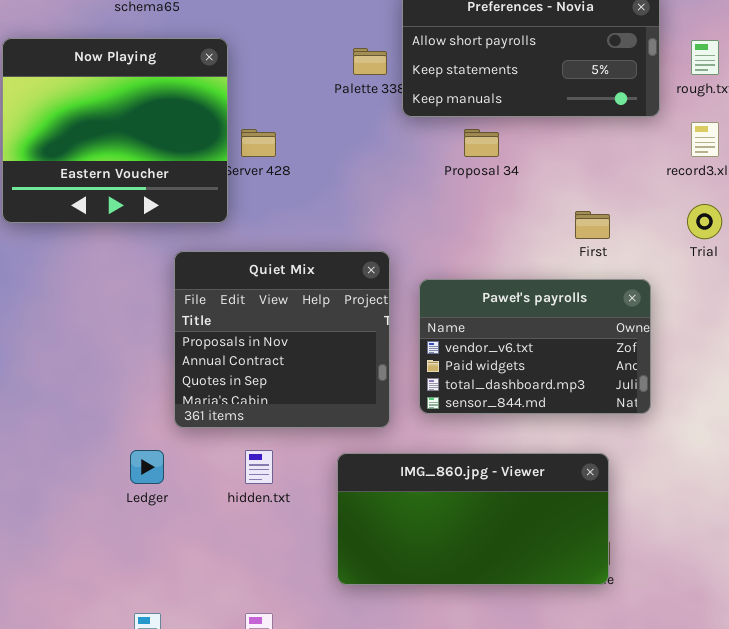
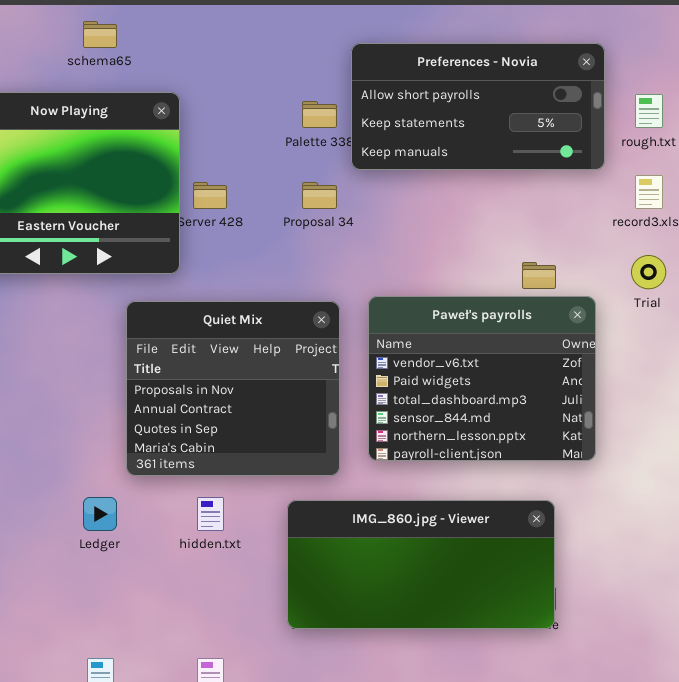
Proposal 34: [464,129,499,157] -> [302,182,337,209], moved
Paweł's payrolls: [419,279,651,414] -> [368,296,596,461], resized

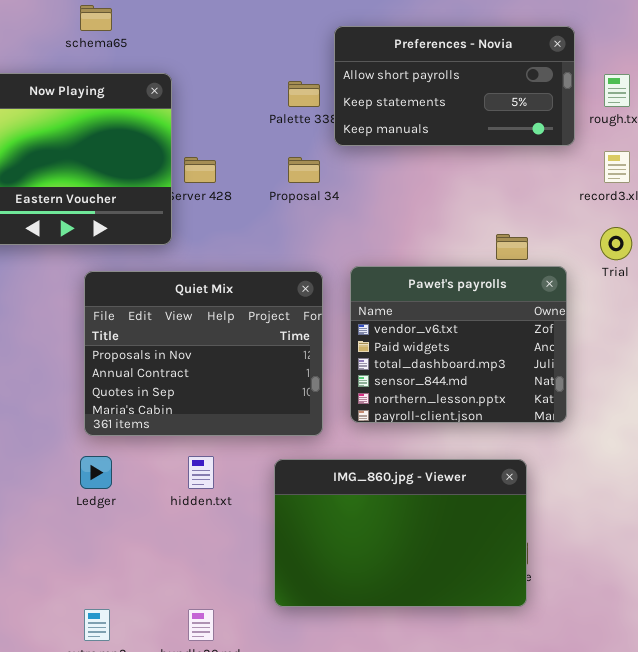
Quiet Mix: [126,301,340,476] -> [84,271,323,436], resized
IMG_860.jpg - Viewer: [287,500,555,629] -> [274,459,527,607], resized

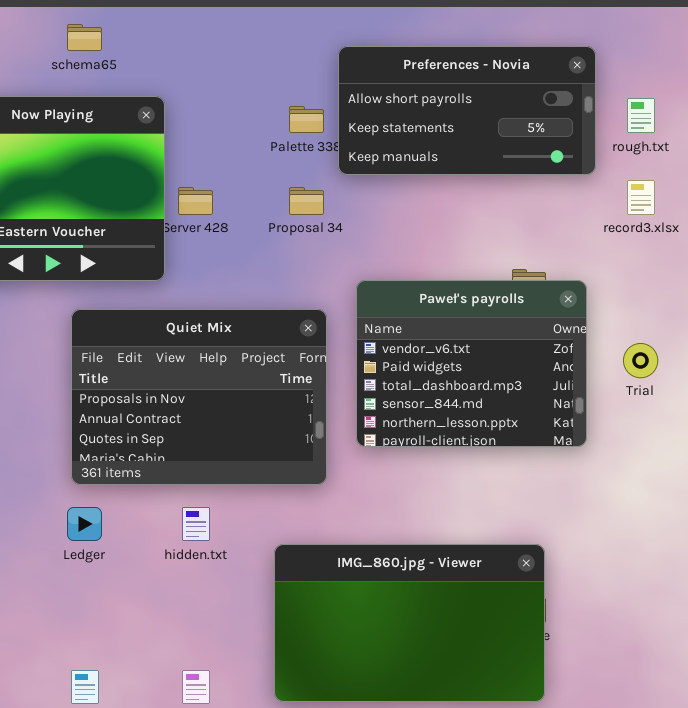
Trial: [600,227,632,260] -> [623,343,658,378], moved
Paweł's payrolls: [350,266,567,423] -> [356,280,587,447], moved
IMG_860.jpg - Viewer: [274,459,527,607] -> [274,544,545,702], moved

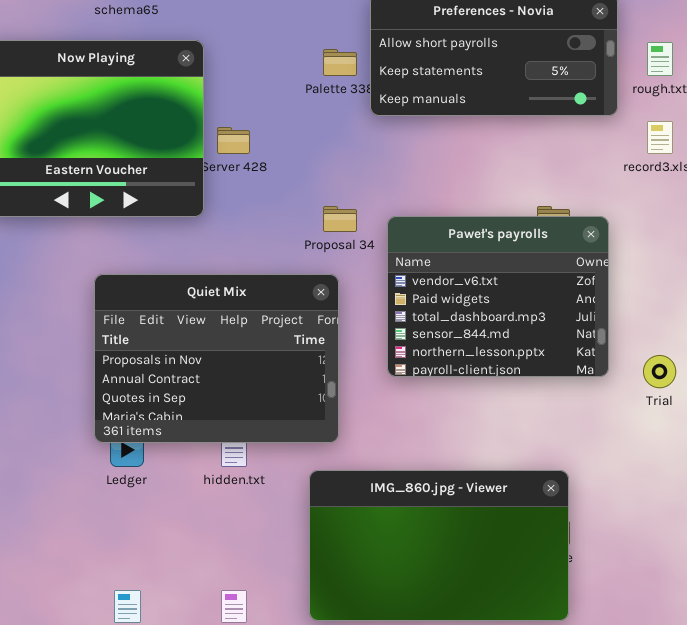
Proposal 34: [289,187,324,215] -> [323,206,357,232], moved
Quiet Mix: [71,309,327,485] -> [94,274,339,443], moved
Trial: [623,343,658,378] -> [643,355,676,388], moved

